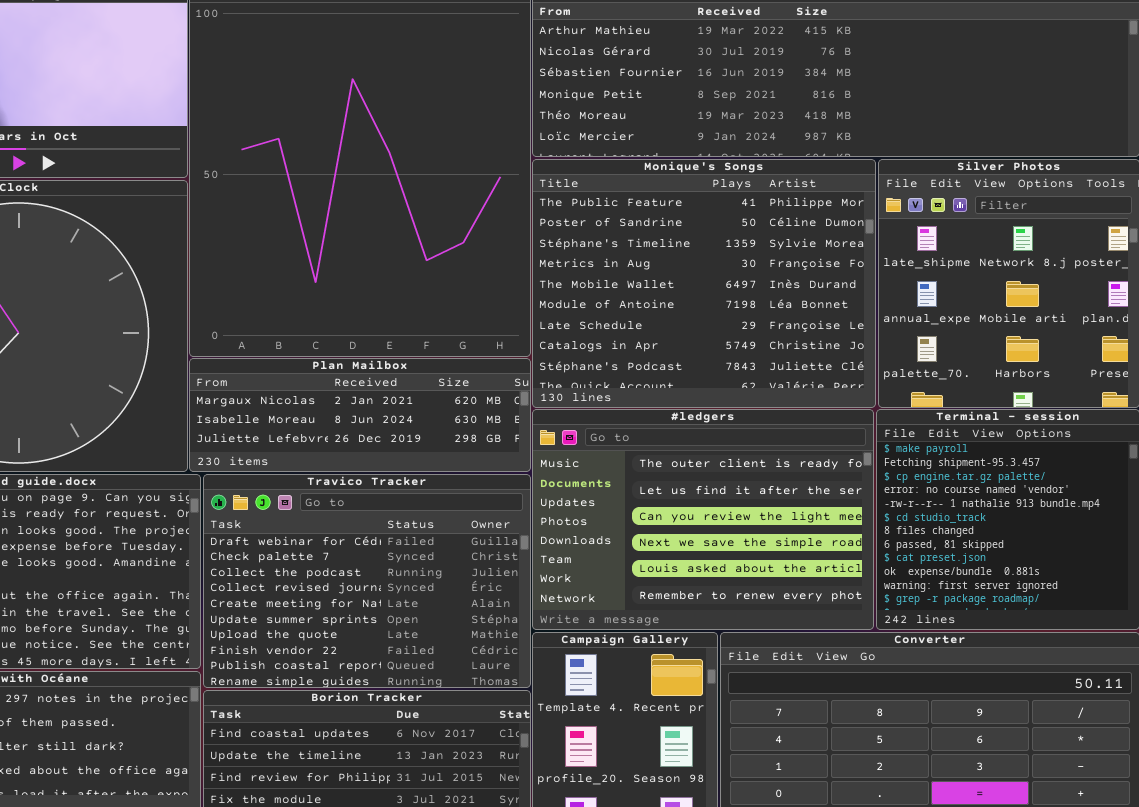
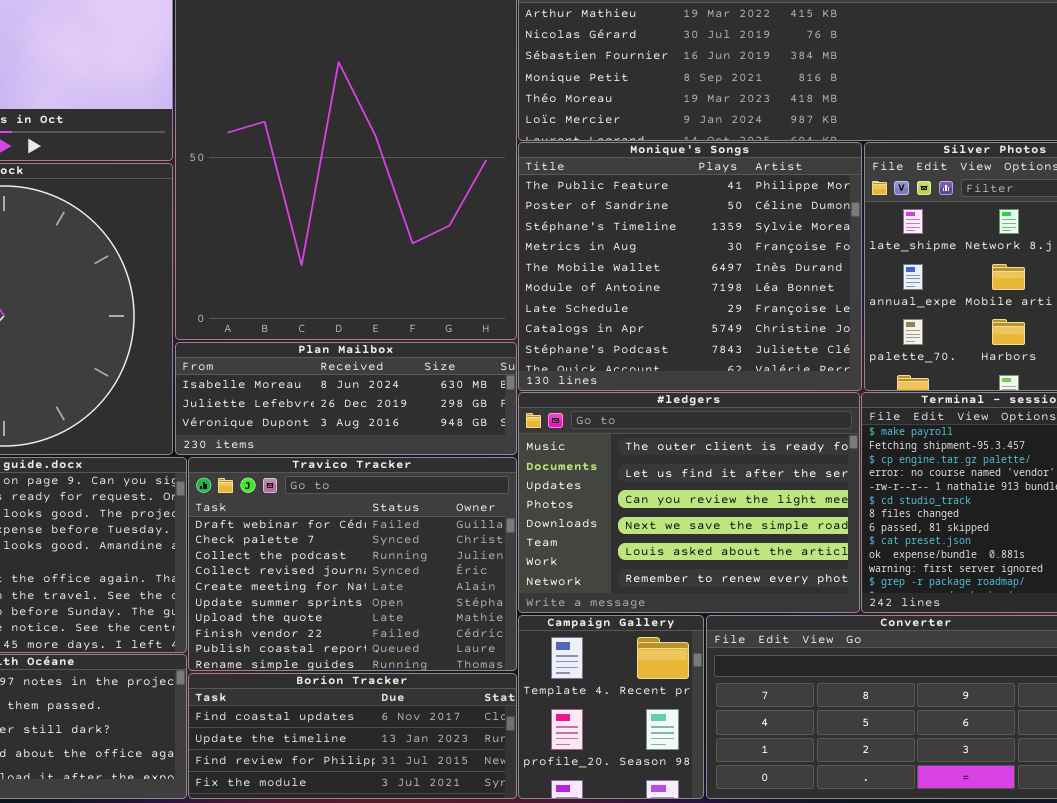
Plan Mailbox: [189,358,531,472] -> [175,342,517,455], scrolled down 1 row

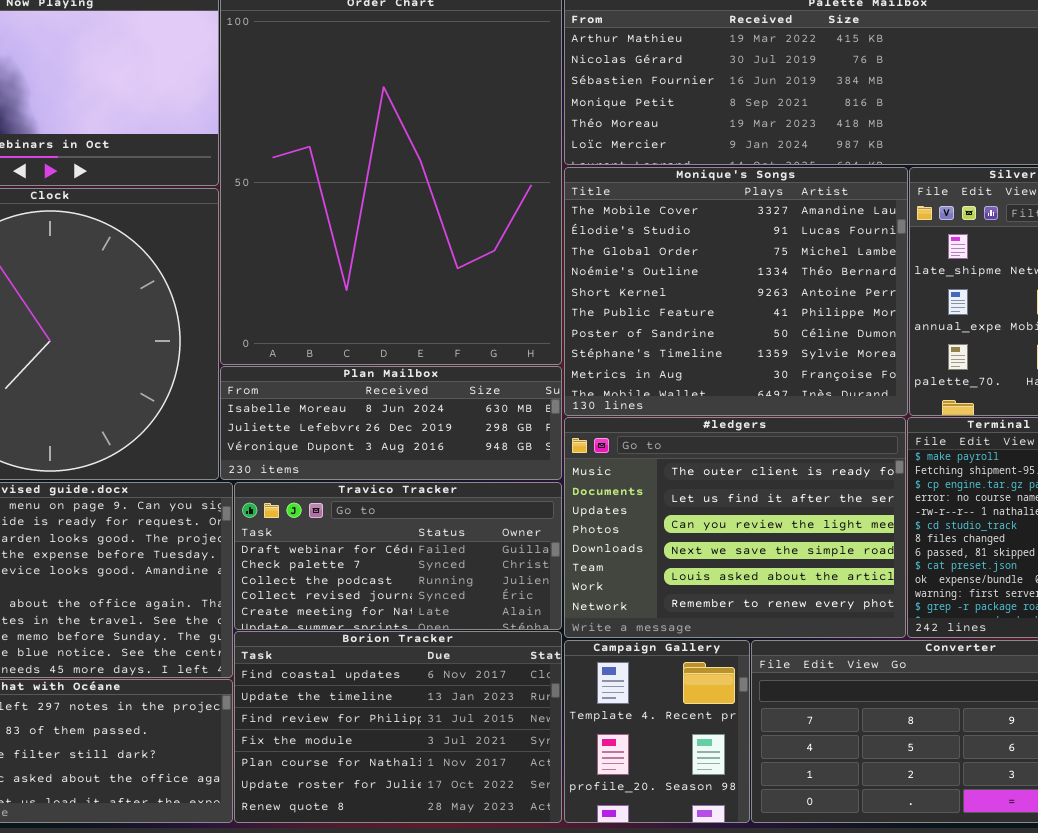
Monique's Songs: [518,142,862,391] -> [564,167,908,416], scrolled up 5 rows
Travico Tracker: [188,457,517,671] -> [234,482,562,630], resized
Borion Tracker: [188,673,517,799] -> [234,631,562,823], resized

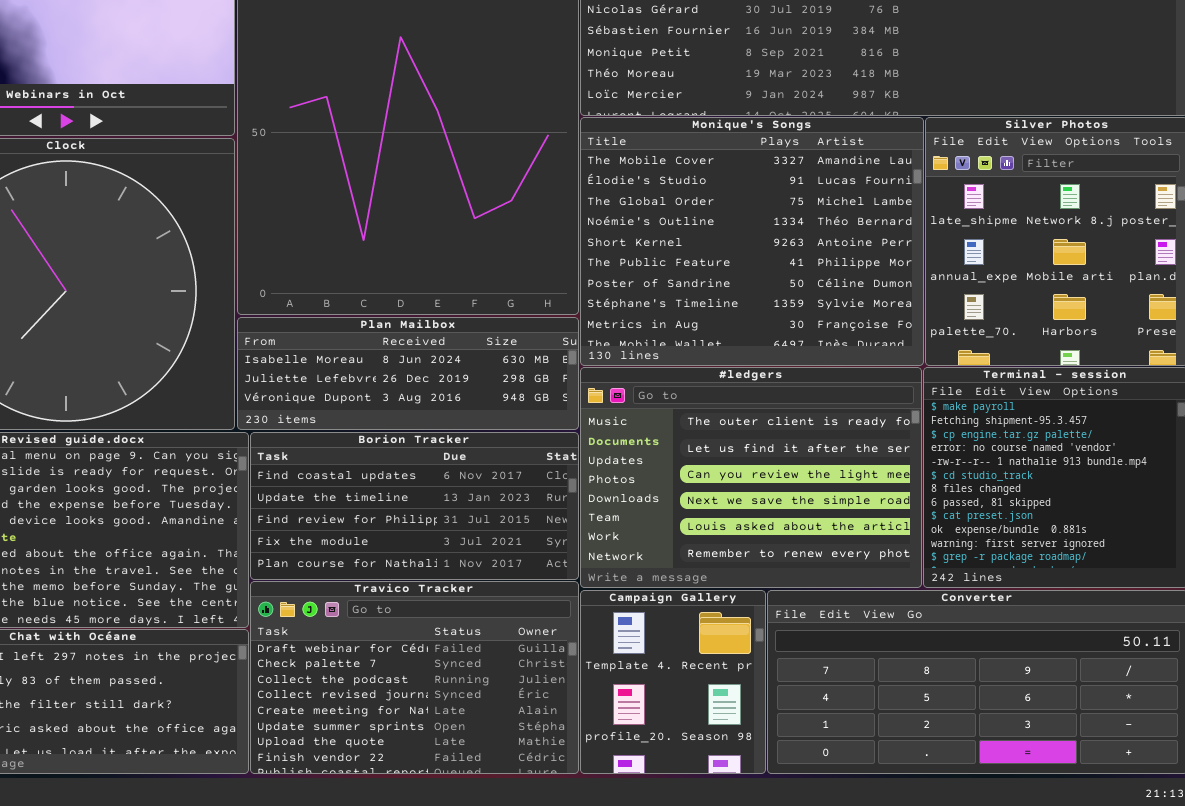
Travico Tracker: [234,482,562,630] -> [250,581,579,774], moved, resized
Borion Tracker: [234,631,562,823] -> [250,432,579,580], moved, resized

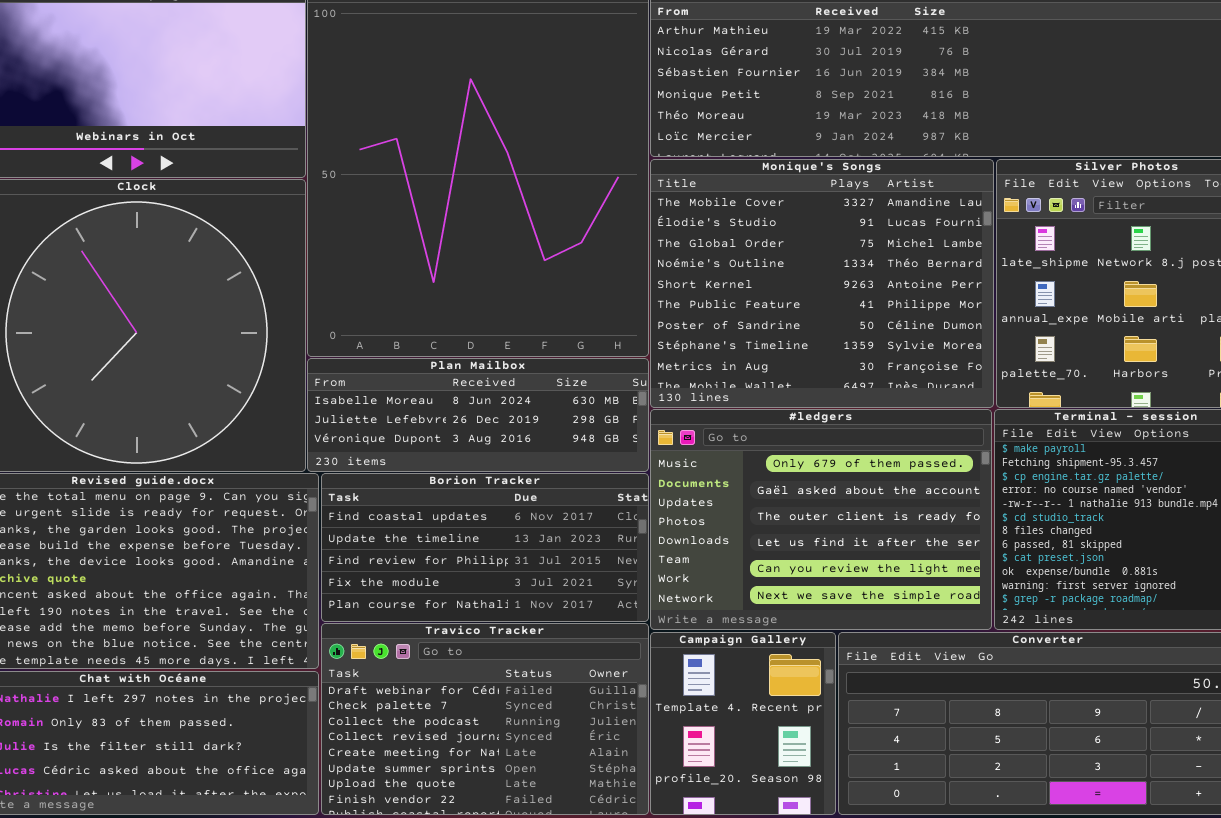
#ledgers: [580,367,922,588] -> [650,409,992,630], scrolled up 2 rows

